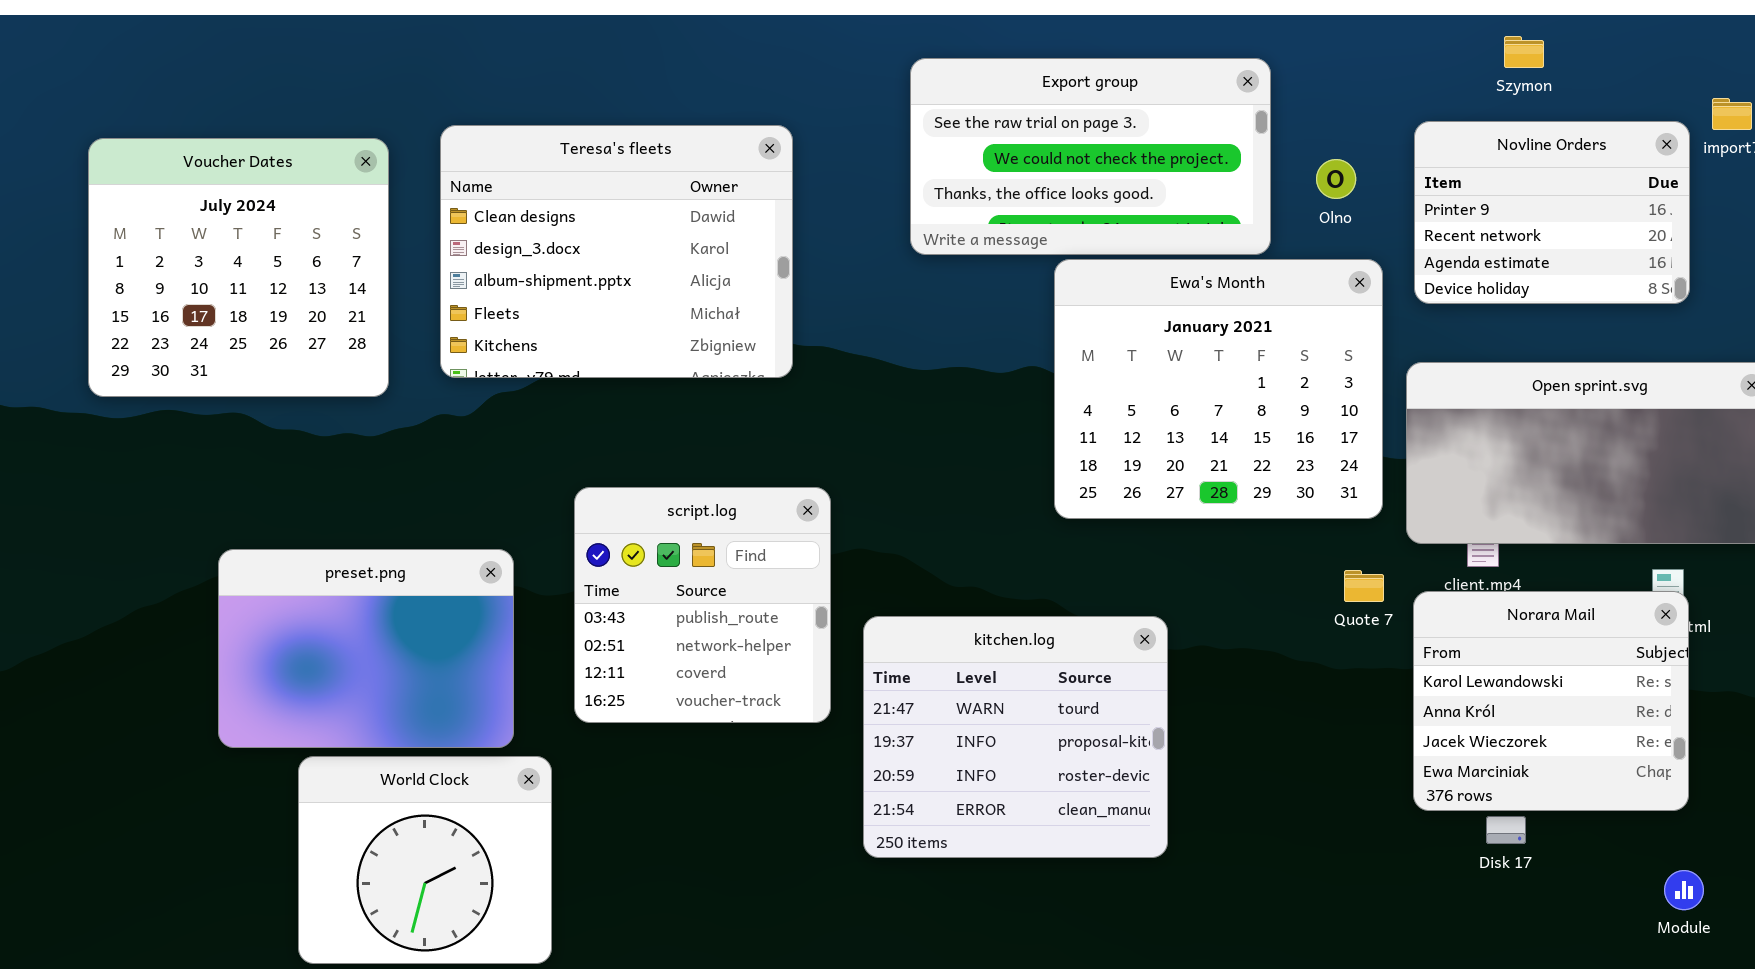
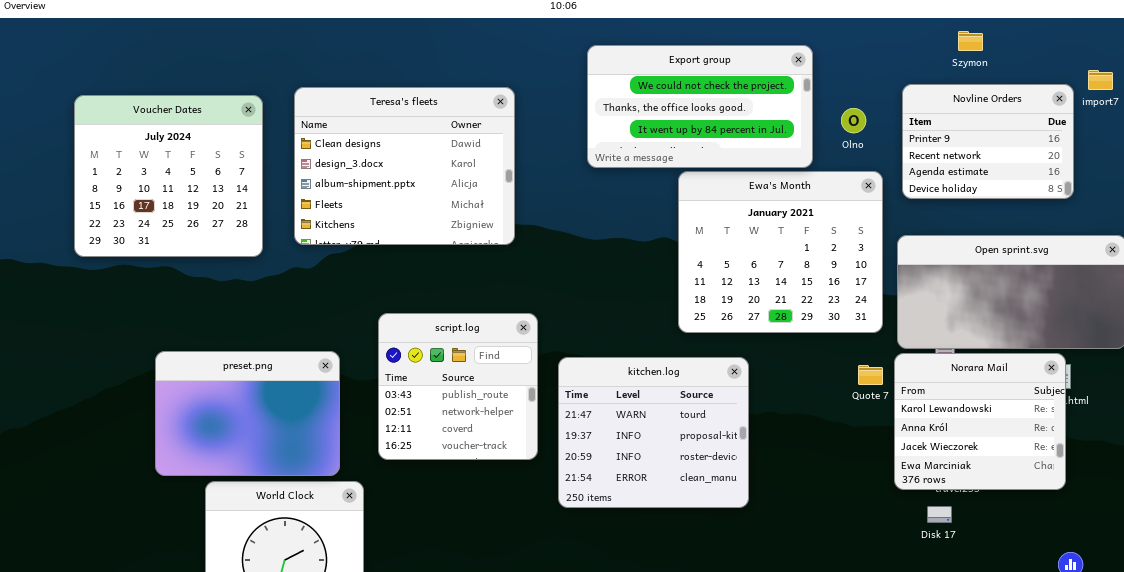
Export group: [910,58,1271,255] -> [587,45,813,168], scrolled down 1 row
Norara Mail: [1413,591,1689,811] -> [894,353,1066,490], moved
kitchen.log: [863,616,1168,858] -> [558,357,749,508], moved
Disk 17: [1486,816,1526,844] -> [927,506,952,523], moved

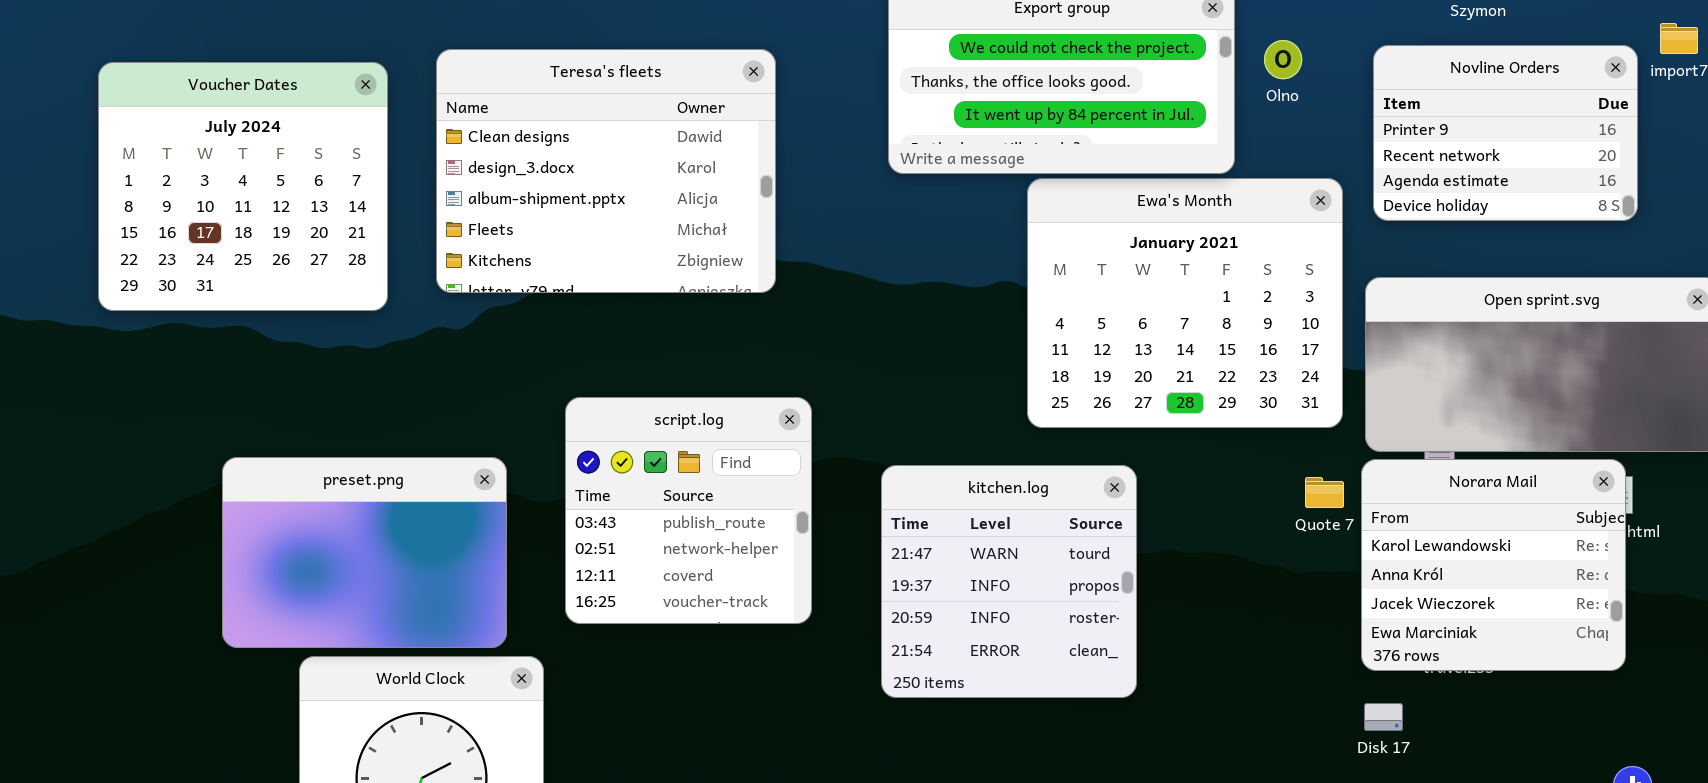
Olno: [841,108,866,133] -> [1264,40,1302,79], moved
kitchen.log: [558,357,749,508] -> [881,465,1137,698], resized
Disk 17: [927,506,952,523] -> [1364,703,1403,731], moved

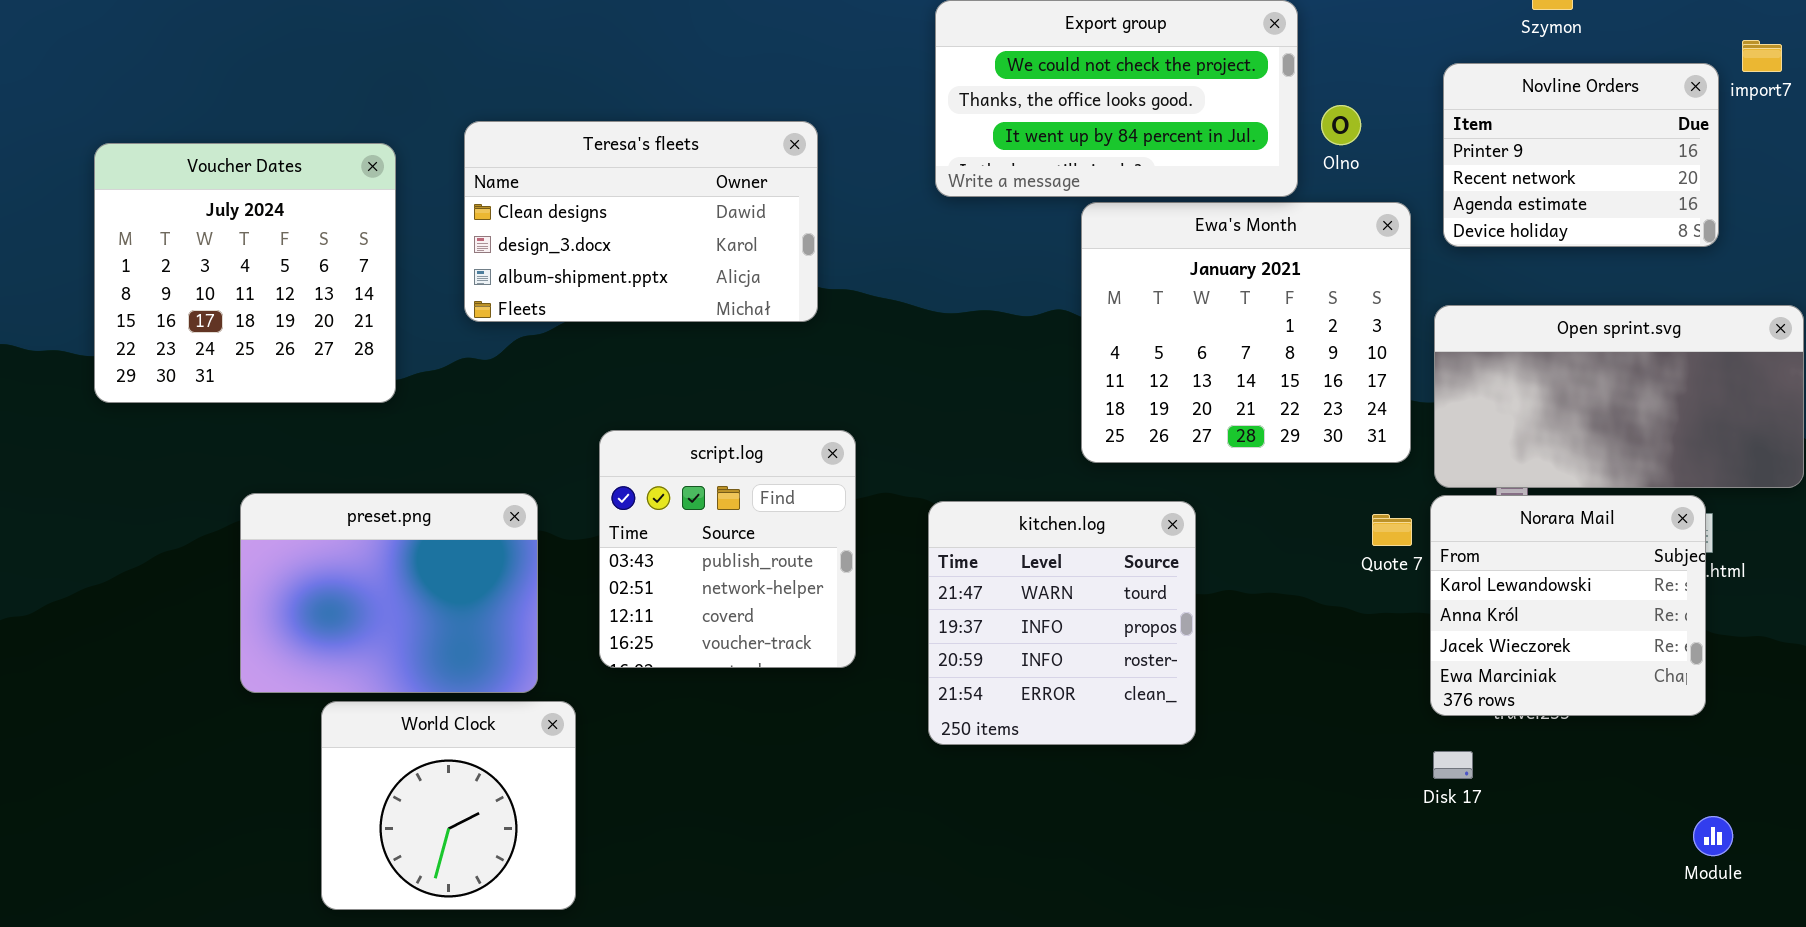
Olno: [1264,40,1302,79] -> [1321,105,1361,145], moved
Teresa's fleets: [436,49,776,293] -> [464,121,818,322], resized
Voucher Dates: [98,62,388,311] -> [94,143,396,403], moved

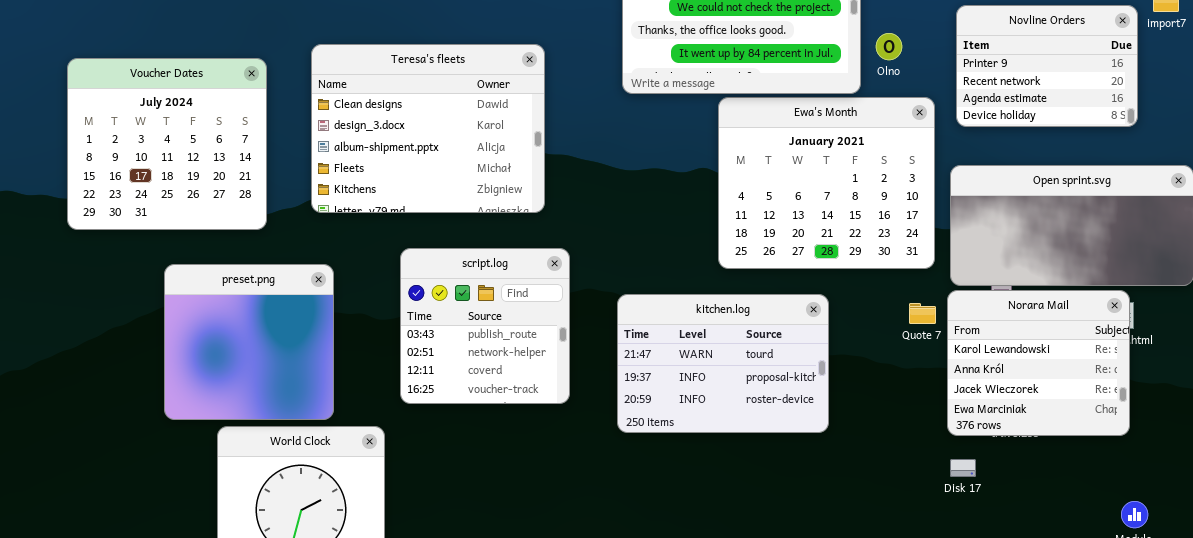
Teresa's fleets: [464,121,818,322] -> [311,44,545,213], resized
preset.png: [240,493,538,693] -> [164,264,334,420], resized
kitchen.log: [928,501,1196,745] -> [617,294,829,433], resized

